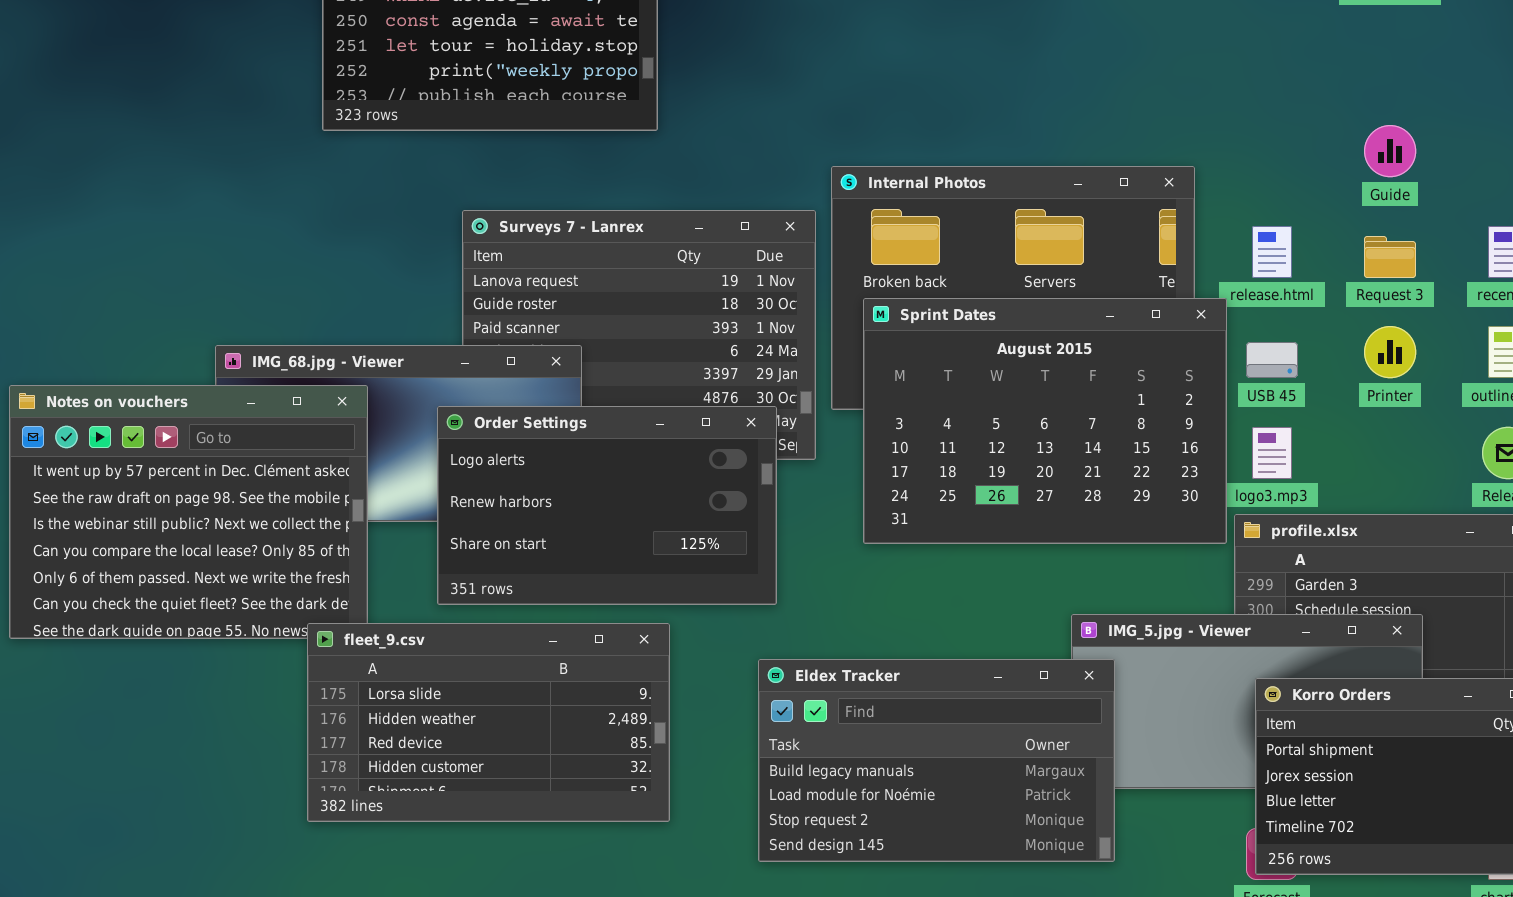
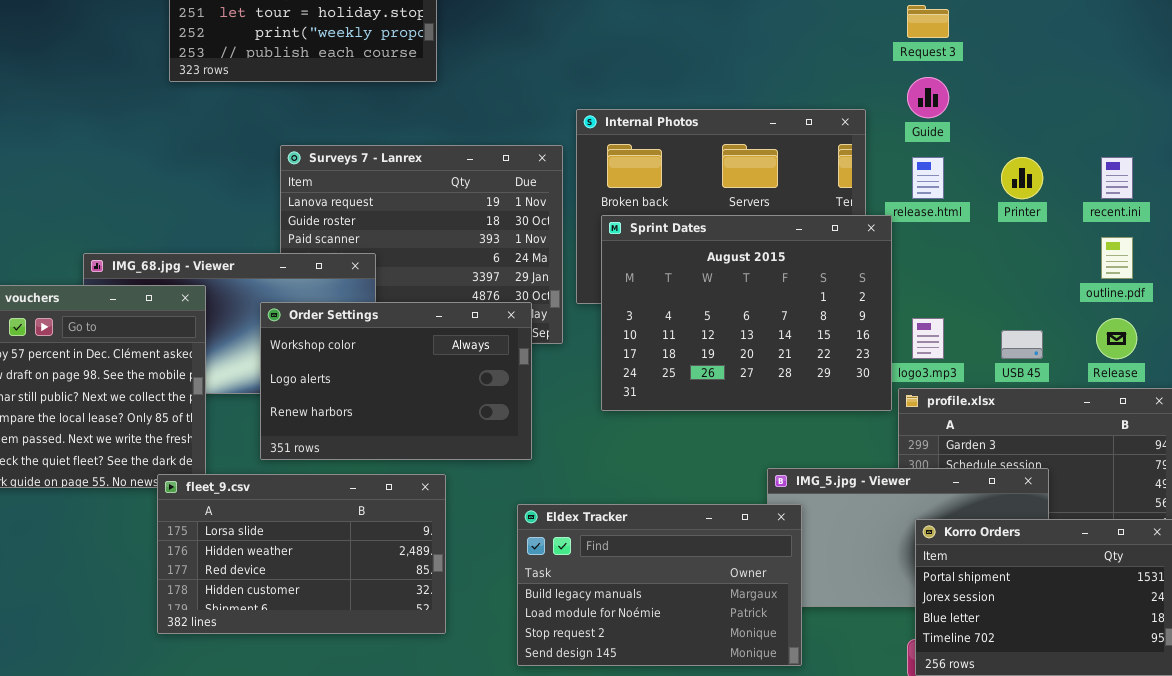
Guide: [1364,125,1416,177] -> [907,77,949,118], moved
Request 3: [1364,236,1416,278] -> [907,5,949,38], moved
Printer: [1364,326,1416,378] -> [1001,157,1043,199], moved
USB 45: [1246,342,1298,378] -> [1001,330,1043,359], moved
Order Settings: [437,406,777,605] -> [260,302,532,460], scrolled up 1 row

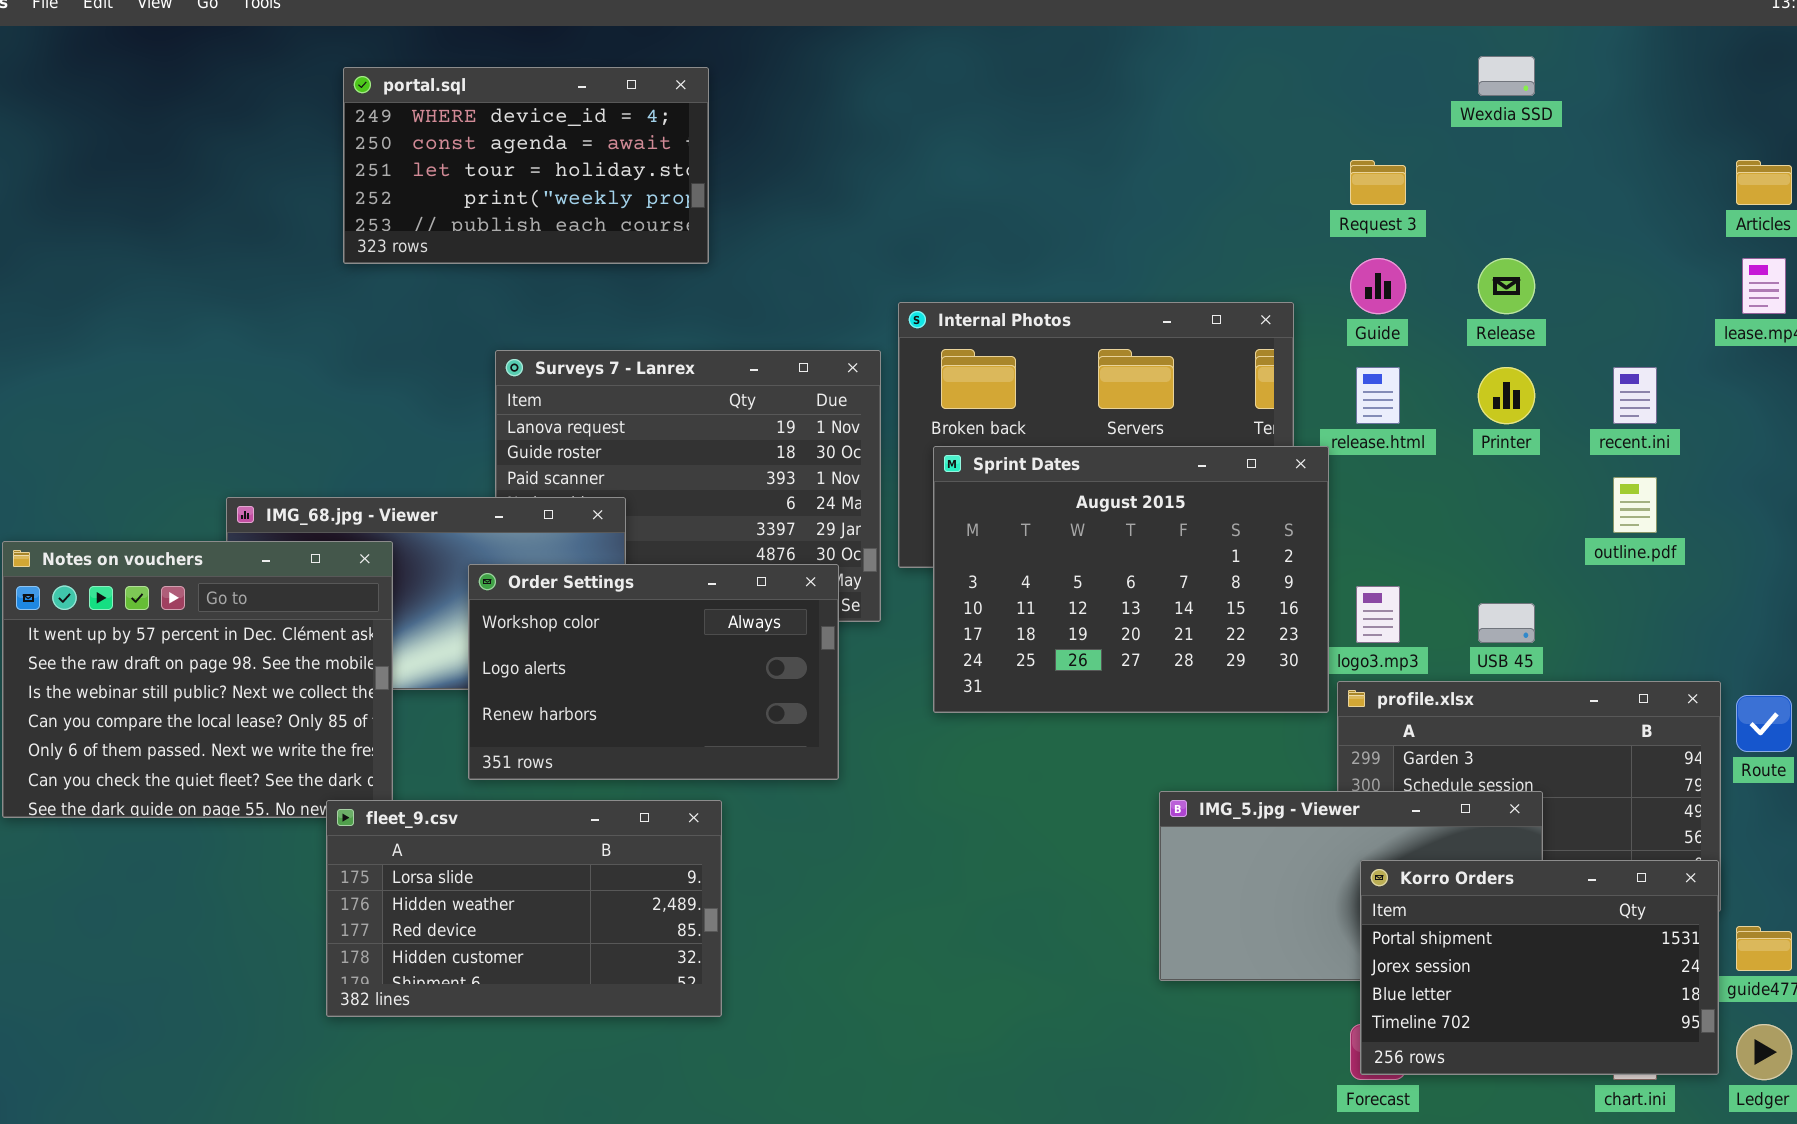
Release: [1096,318,1137,359] -> [1478,258,1535,314], moved
Eldex Tracker: [517,504,802,666] -> none, closed

